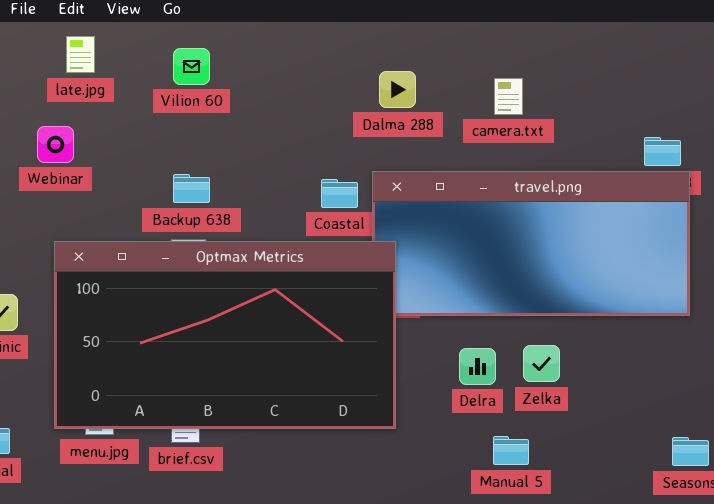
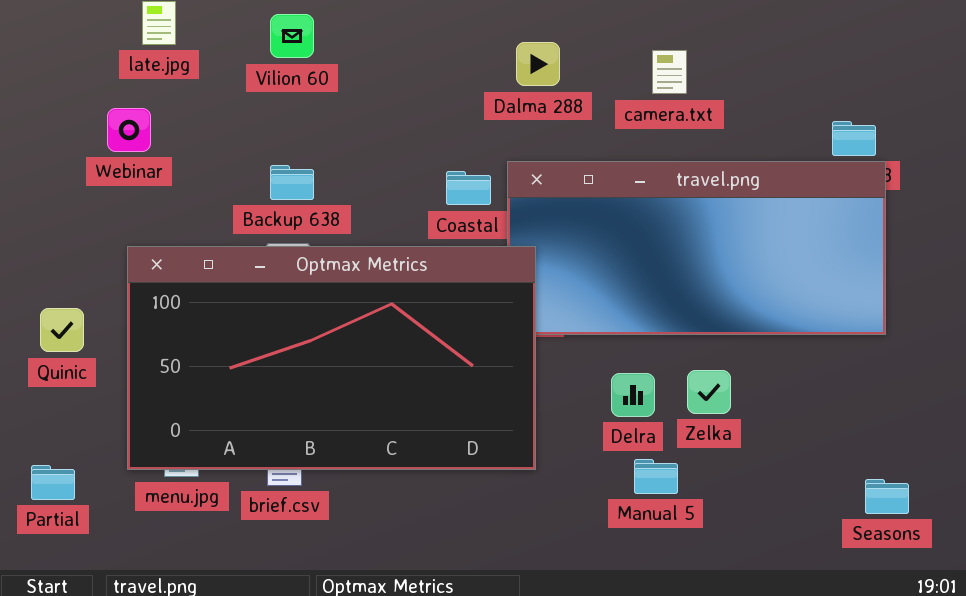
Manual 5: [493,436,529,465] -> [634,459,678,494], moved

